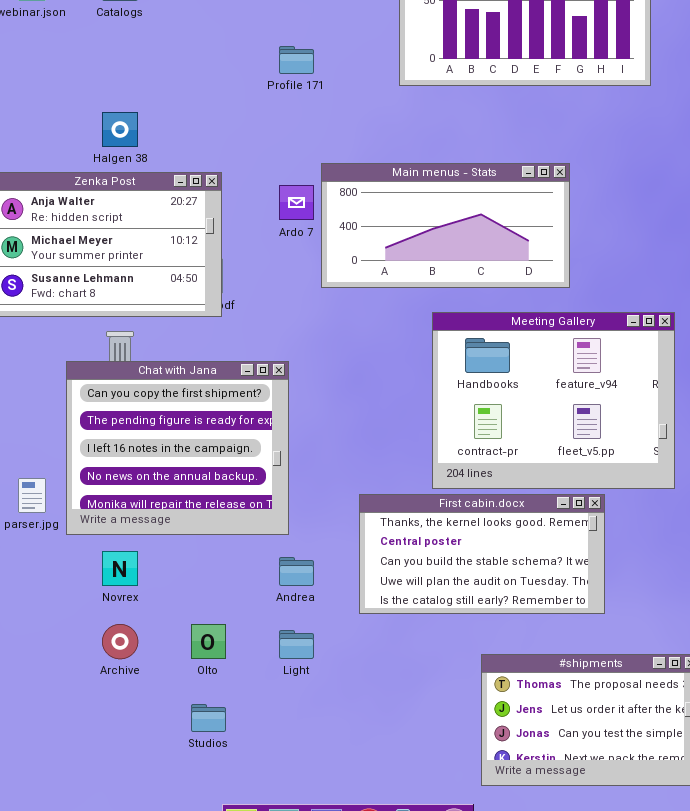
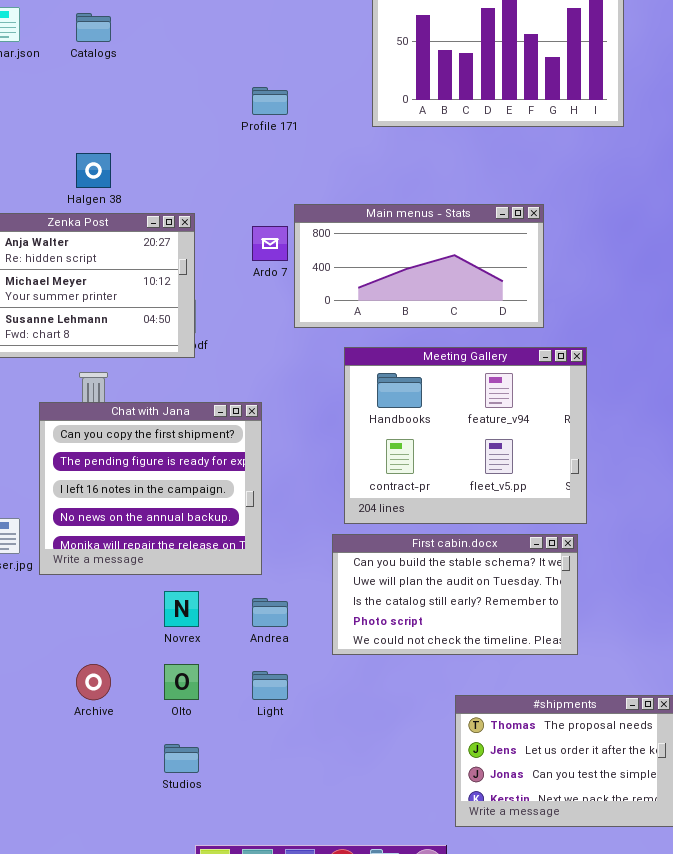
Meeting Gallery: [432,312,675,489] -> [344,347,587,524], moved
First cabin.docx: [359,494,605,614] -> [332,534,578,655], scrolled down 2 rows
Novrex: [102,551,138,586] -> [164,591,199,627], moved

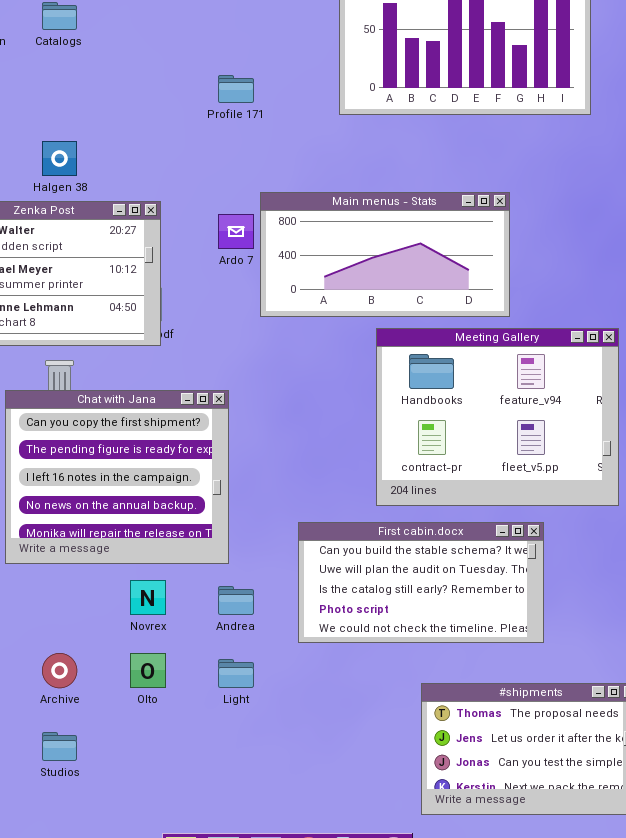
Meeting Gallery: [344,347,587,524] -> [376,328,619,506], moved
Studios: [164,744,199,773] -> [42,732,77,761], moved

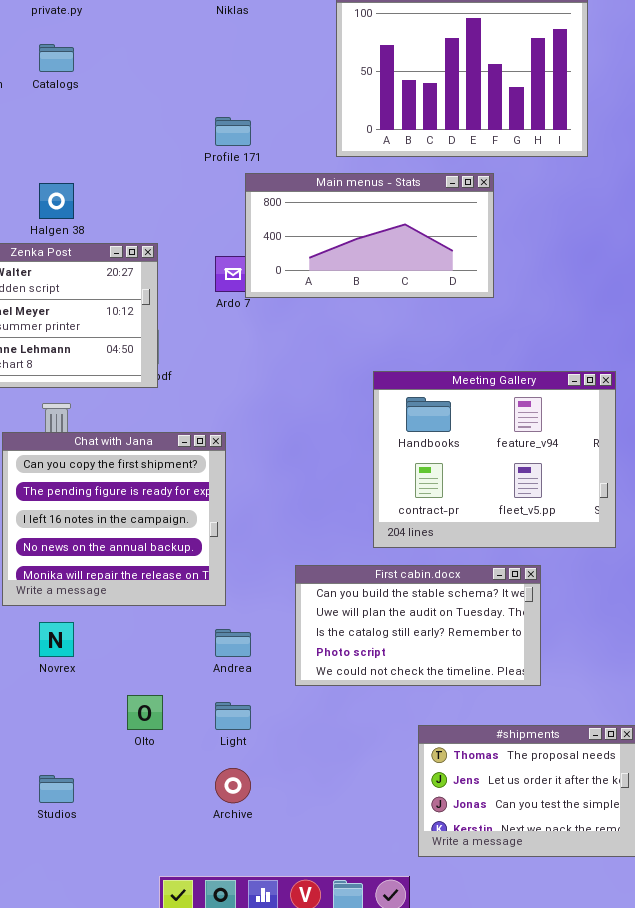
Main menus - Stats: [260,192,510,317] -> [245,173,494,298], moved
Novrex: [130,580,166,615] -> [39,622,74,657], moved
Archive: [42,653,77,688] -> [215,768,251,803], moved

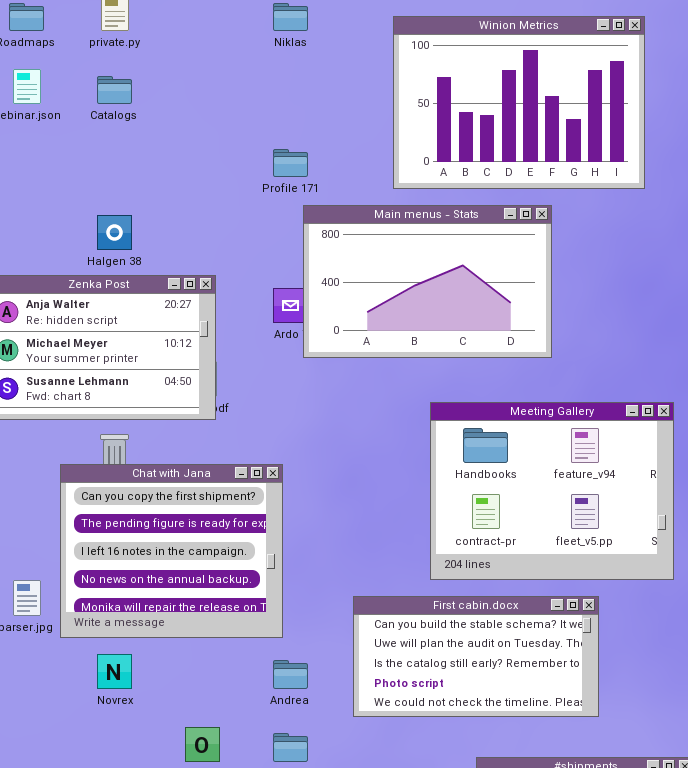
Main menus - Stats: [245,173,494,298] -> [303,205,552,358], resized

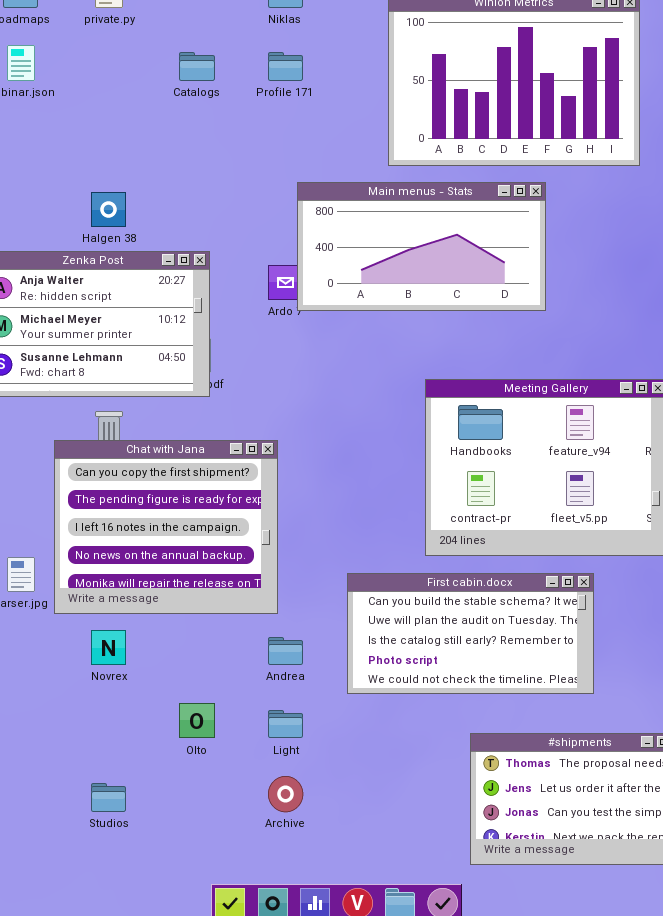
Catalogs: [97,76,132,104] -> [179,52,215,81], moved
Profile 171: [273,149,308,177] -> [268,52,303,81], moved
Main menus - Stats: [303,205,552,358] -> [297,182,546,311], resized

